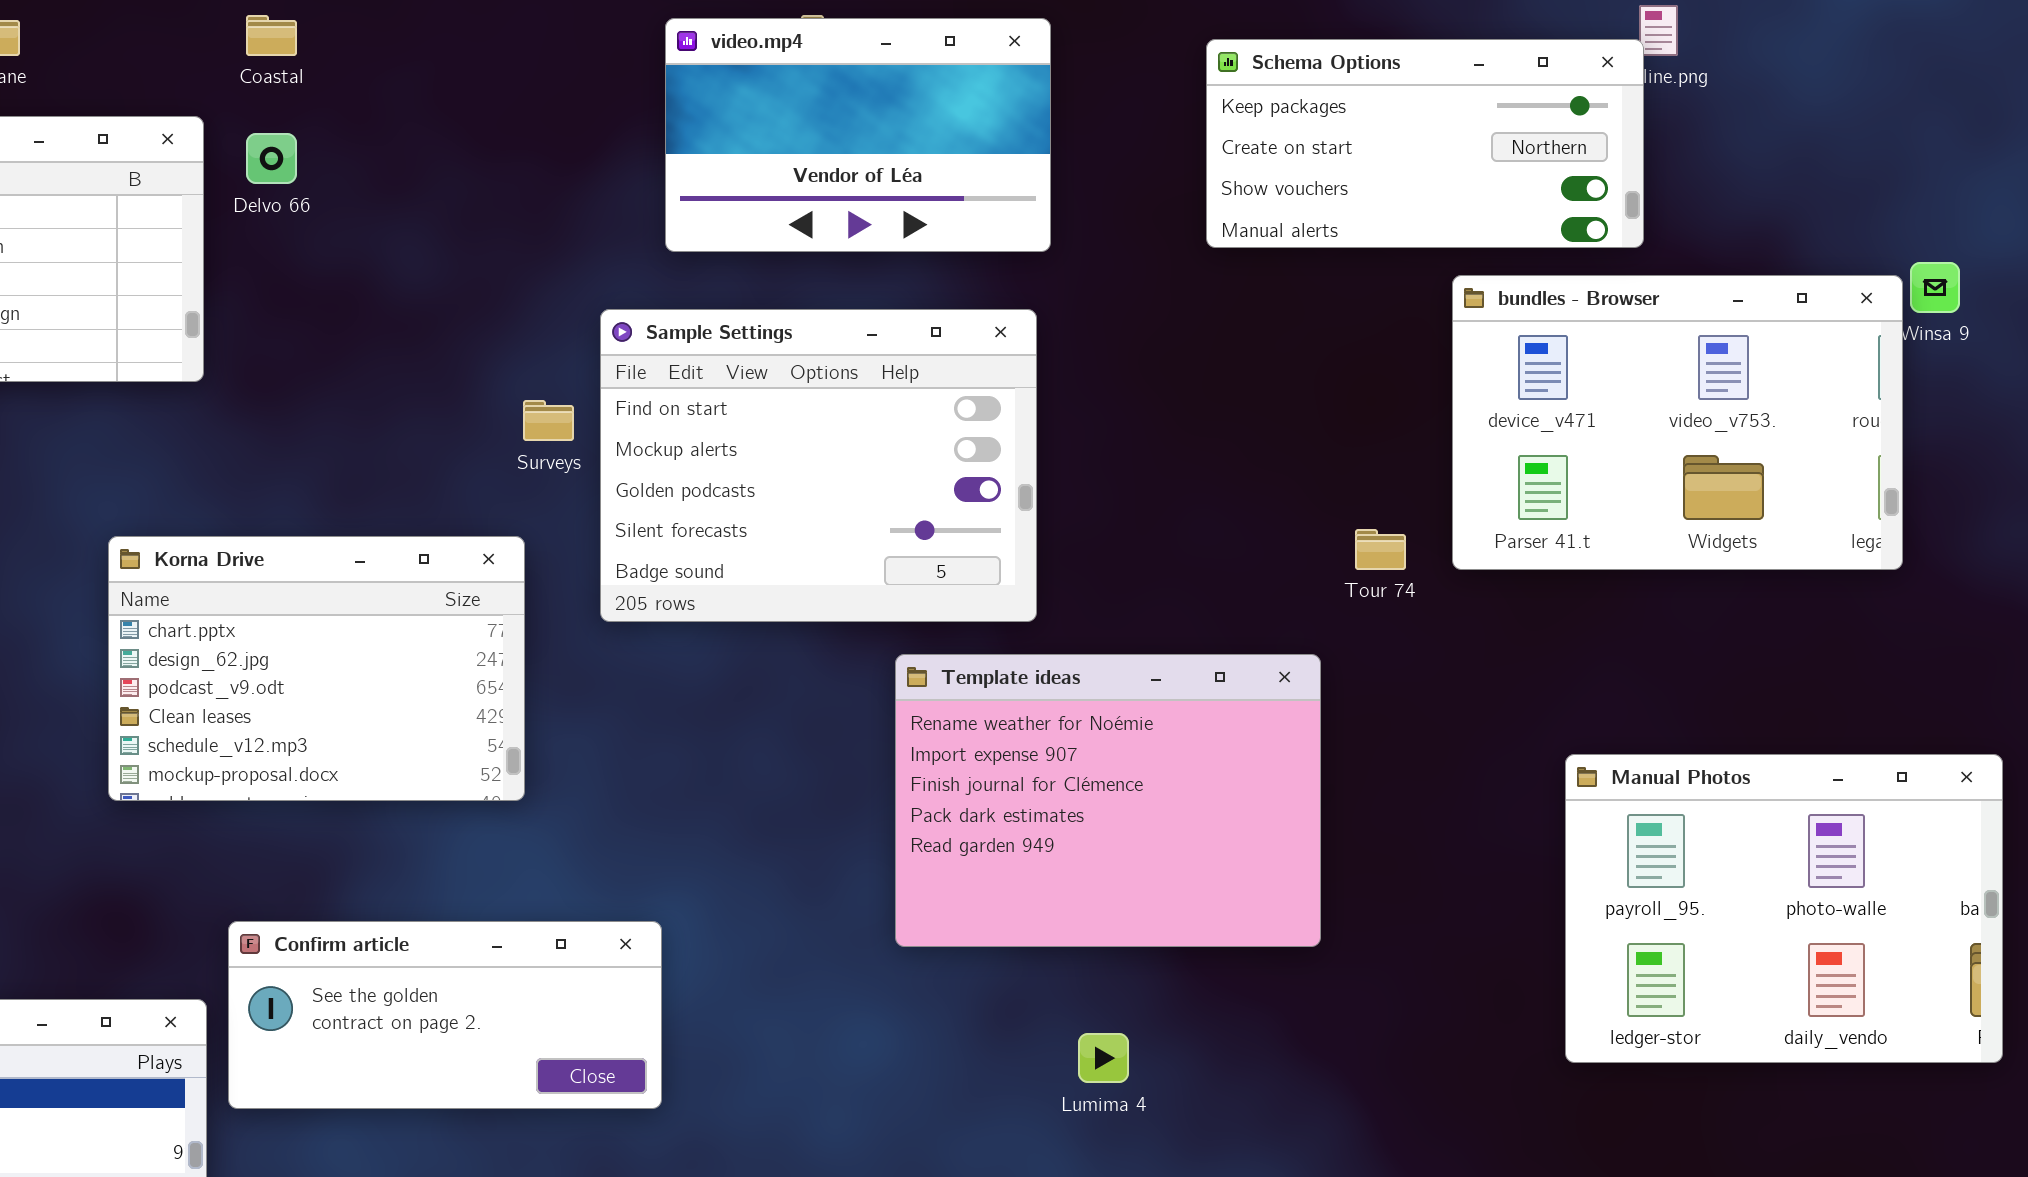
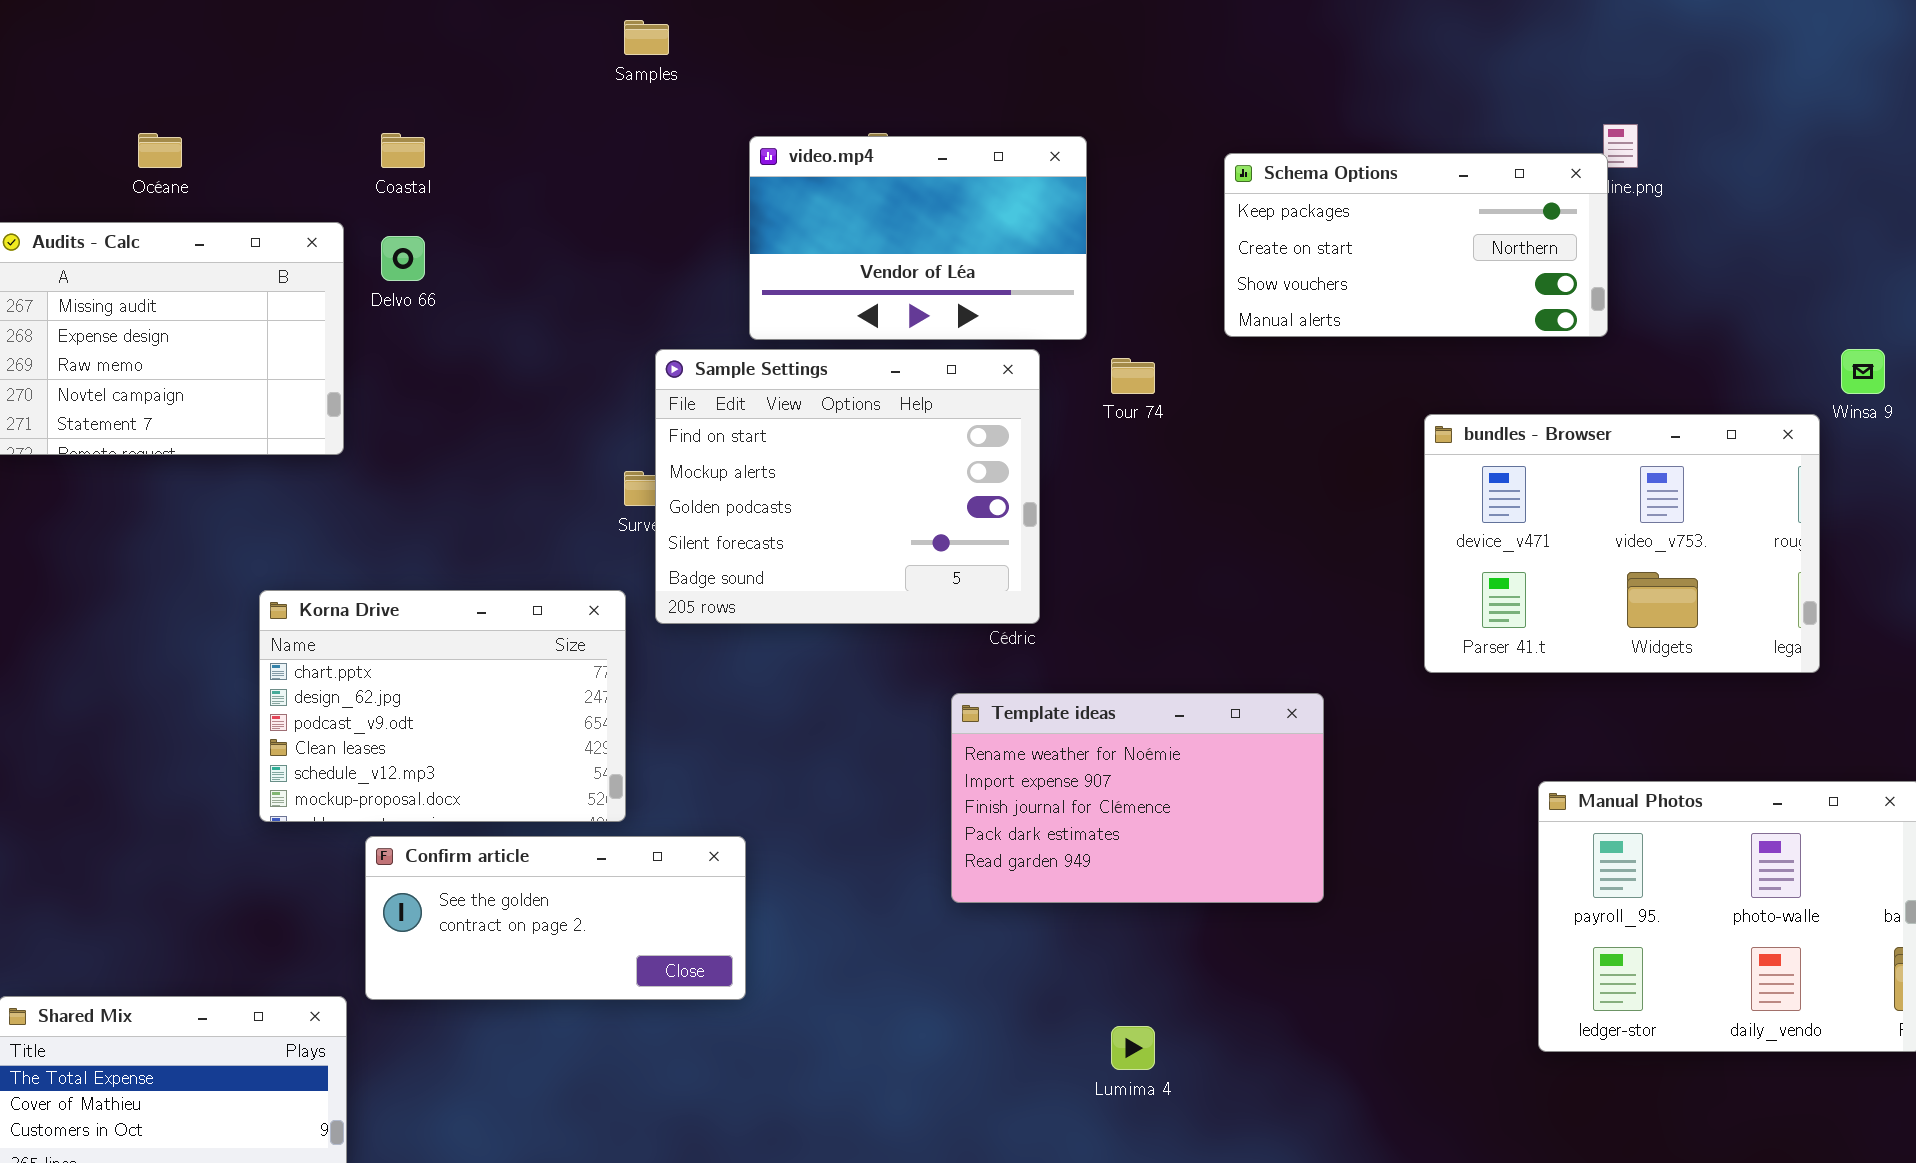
bundles - Browser: [1452,275,1903,570] -> [1424,414,1820,673], moved
Sample Settings: [600,309,1037,622] -> [655,349,1040,624], moved
Tour 74: [1355,529,1406,570] -> [1111,358,1155,394], moved
Template ideas: [895,654,1321,947] -> [951,693,1324,903], resized
Confirm article: [228,921,662,1109] -> [365,836,746,1000], moved

